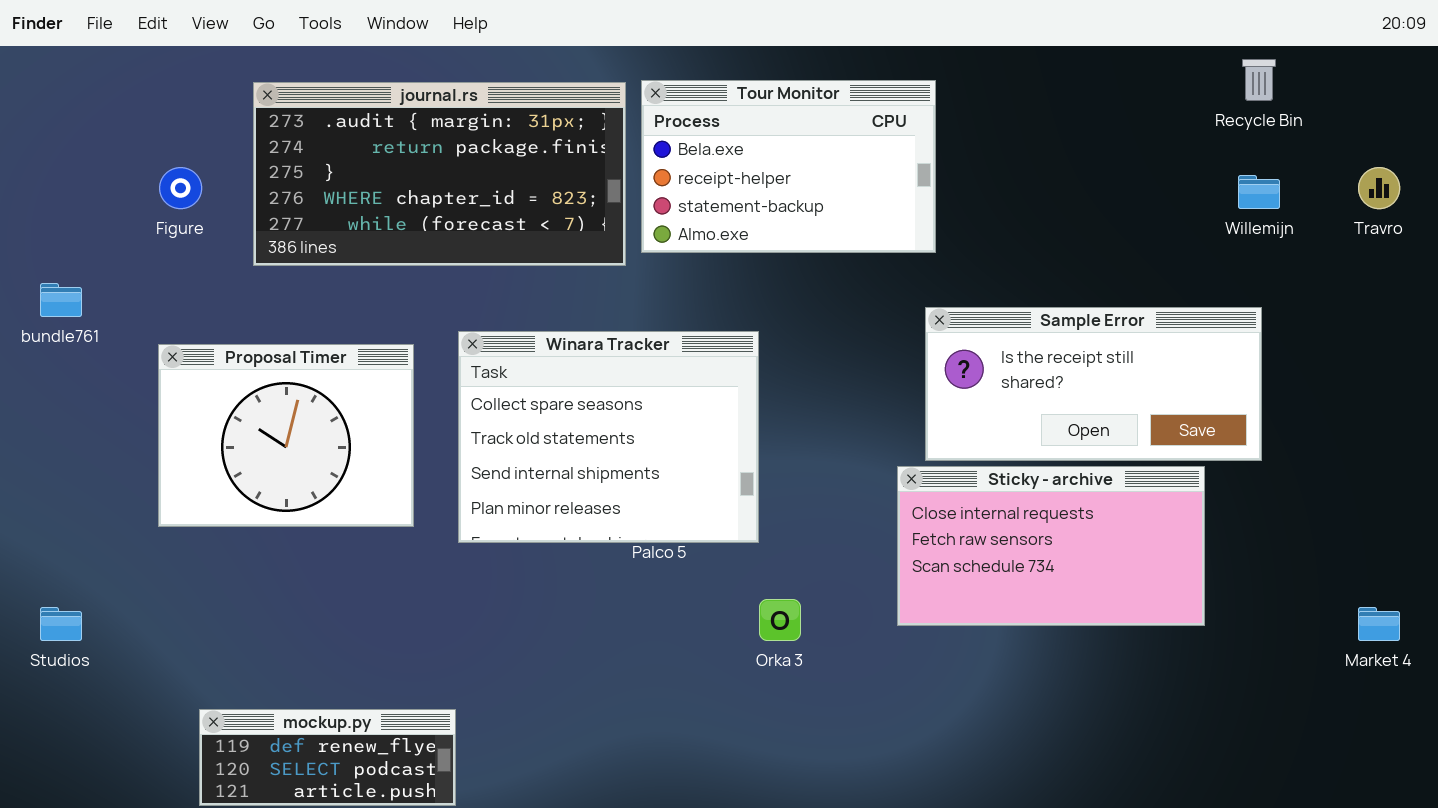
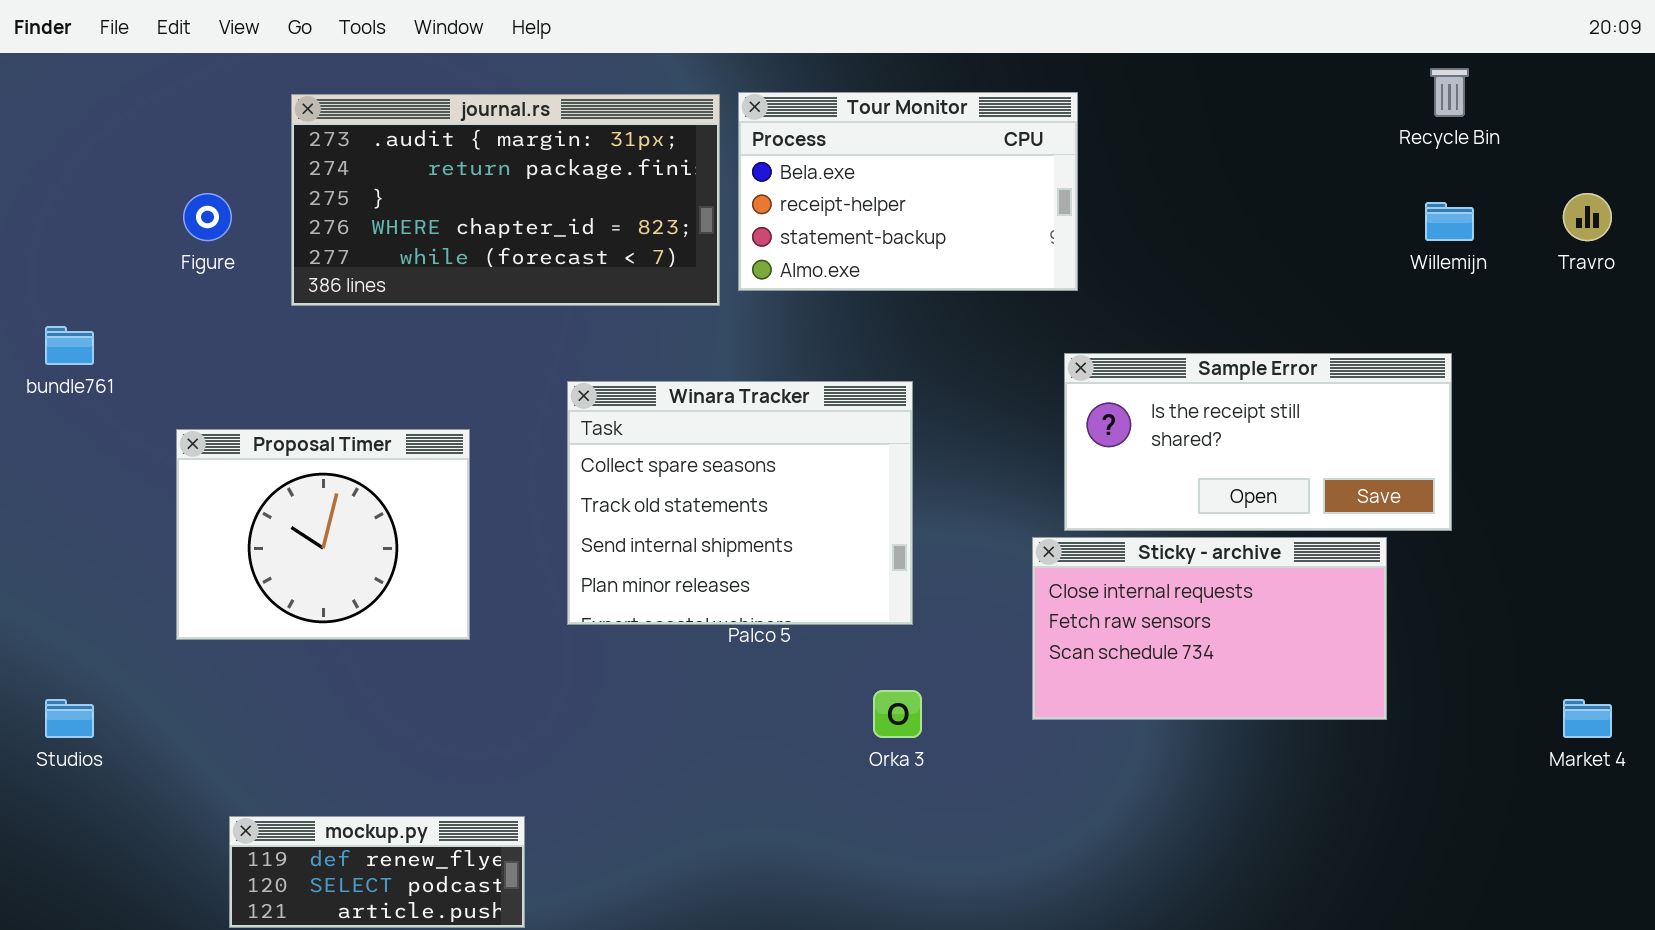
Winara Tracker: [458,331,759,543] -> [567,381,913,625], moved
Proposal Timer: [158,344,414,527] -> [176,429,470,640], moved

